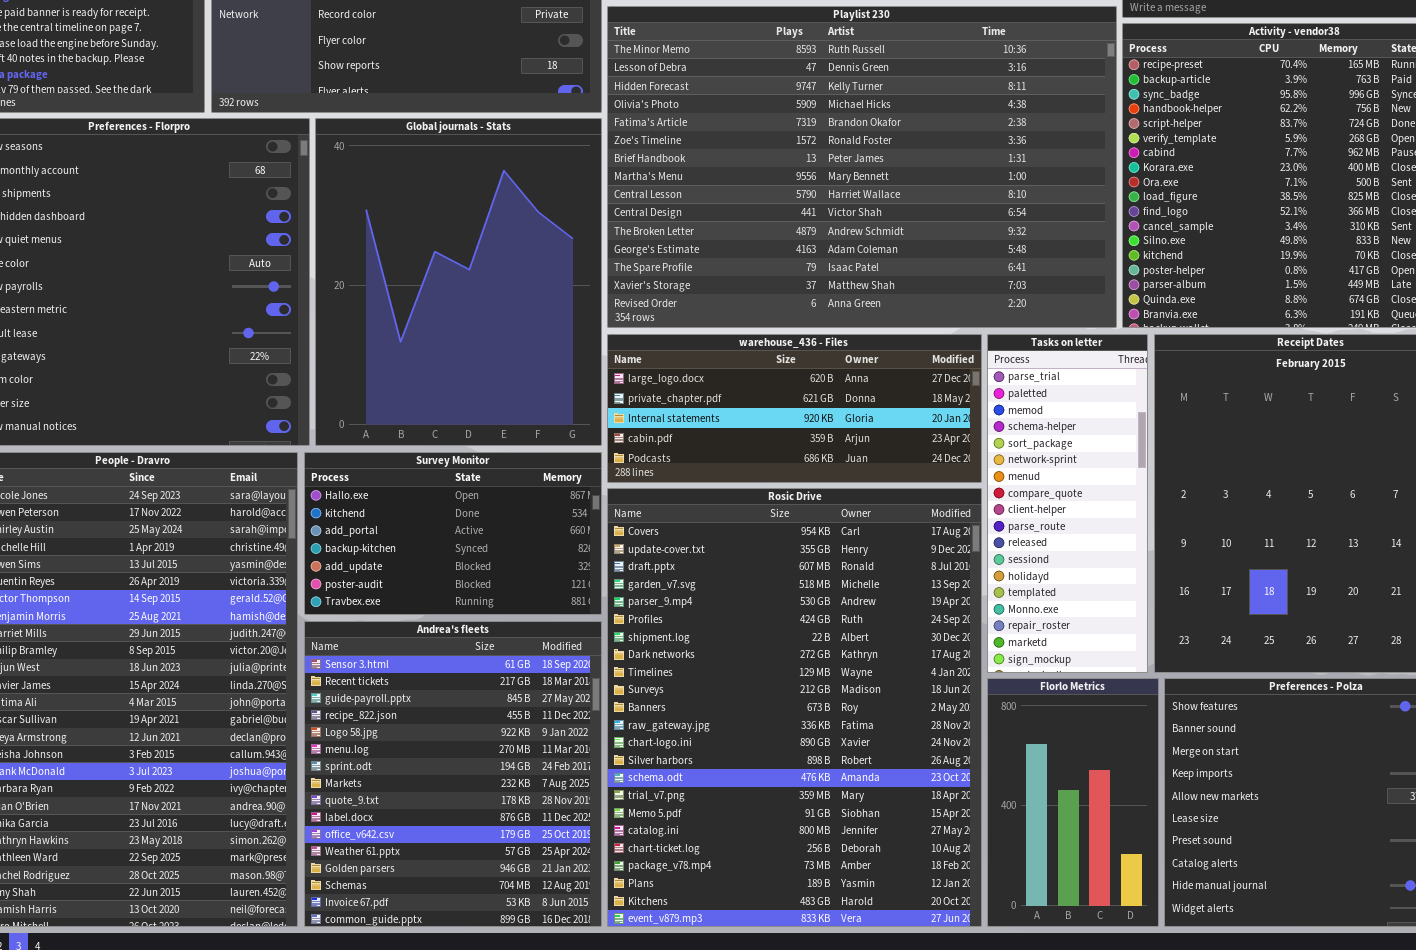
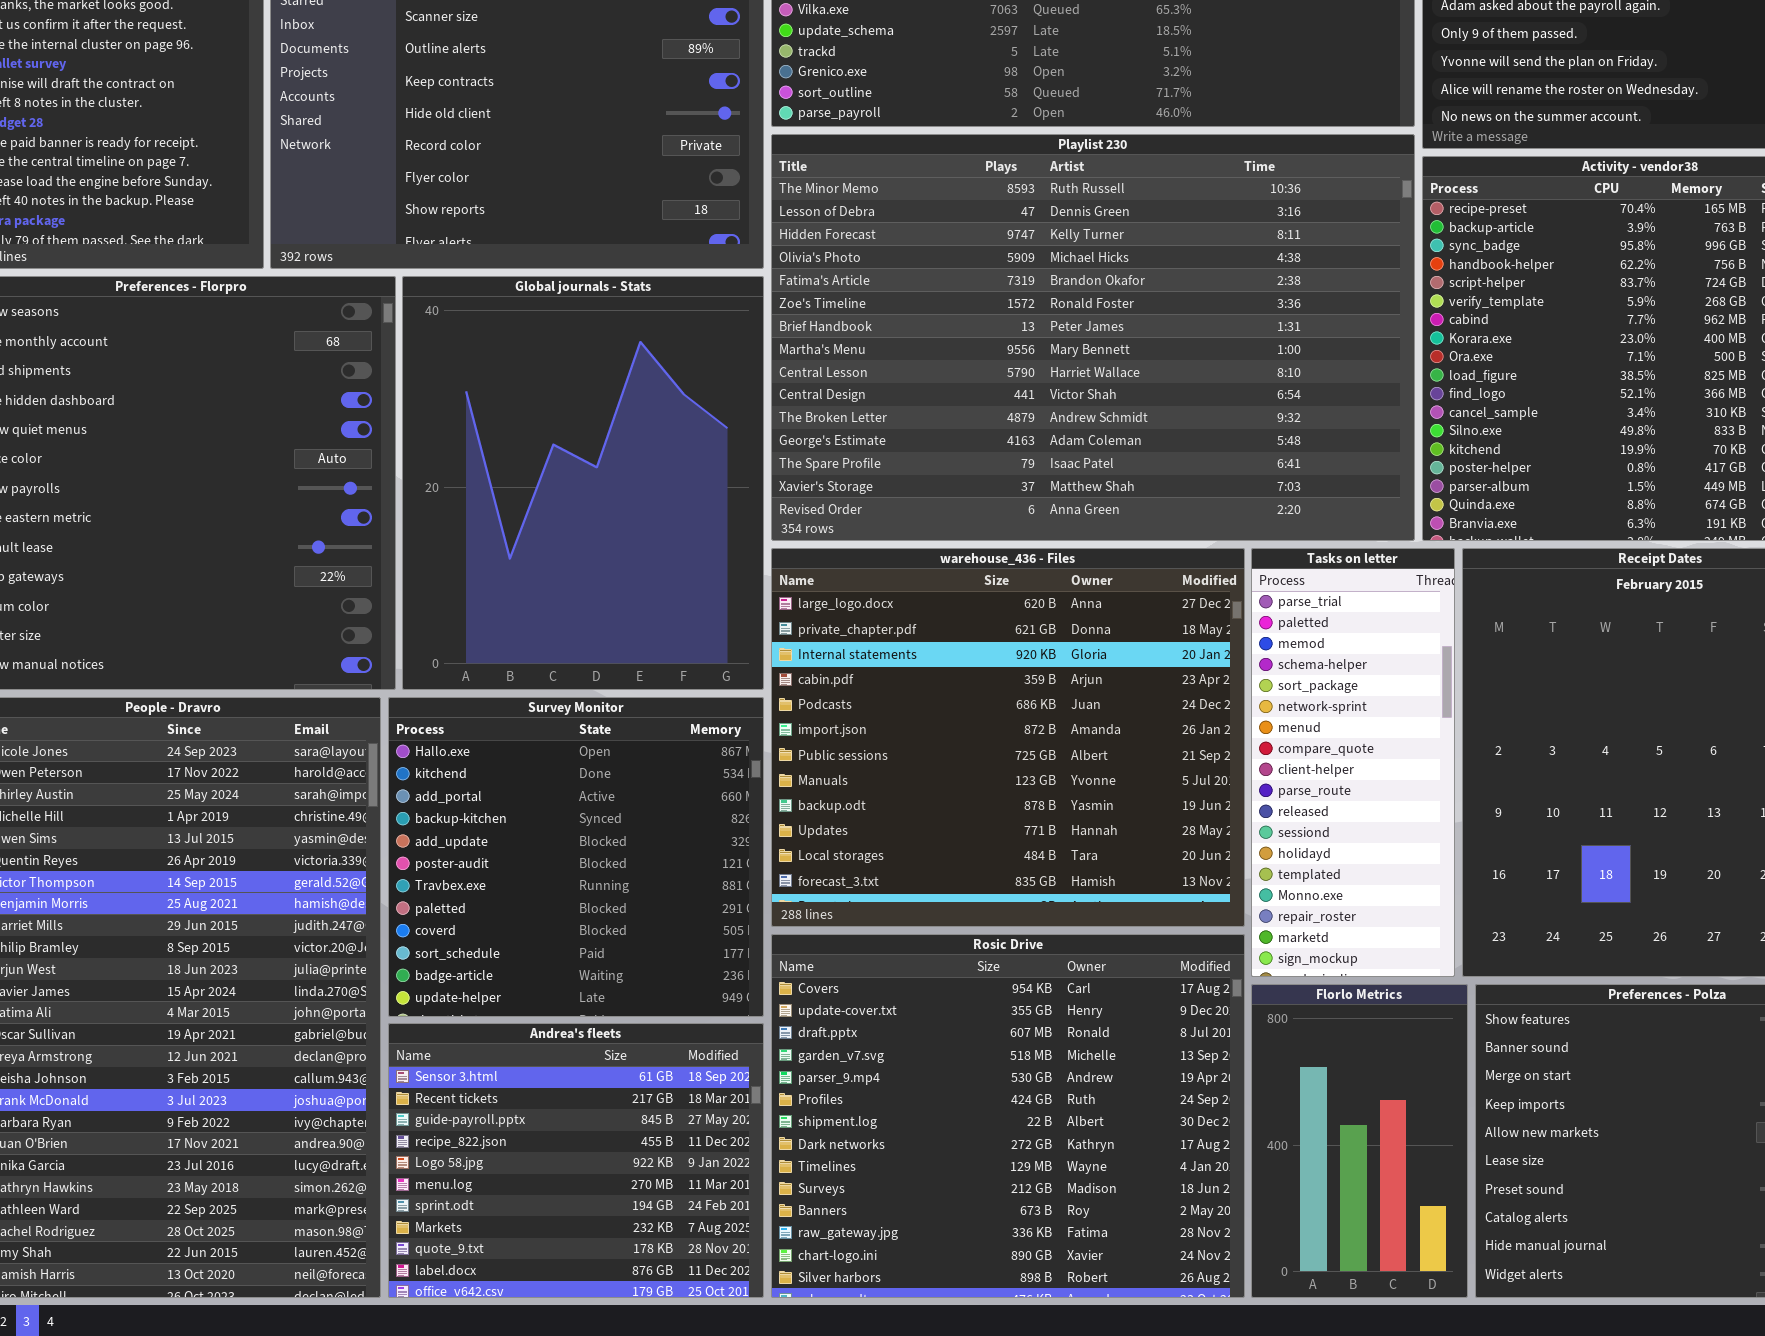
warehouse_436 - Files: [607,334,982,483] -> [771,548,1245,927], resized
Survey Monitor: [304,452,602,615] -> [388,697,764,1017], resized
Rosic Drive: [607,488,982,927] -> [771,934,1245,1298], resized
Andrea's fleets: [304,621,602,927] -> [388,1023,764,1298], resized

